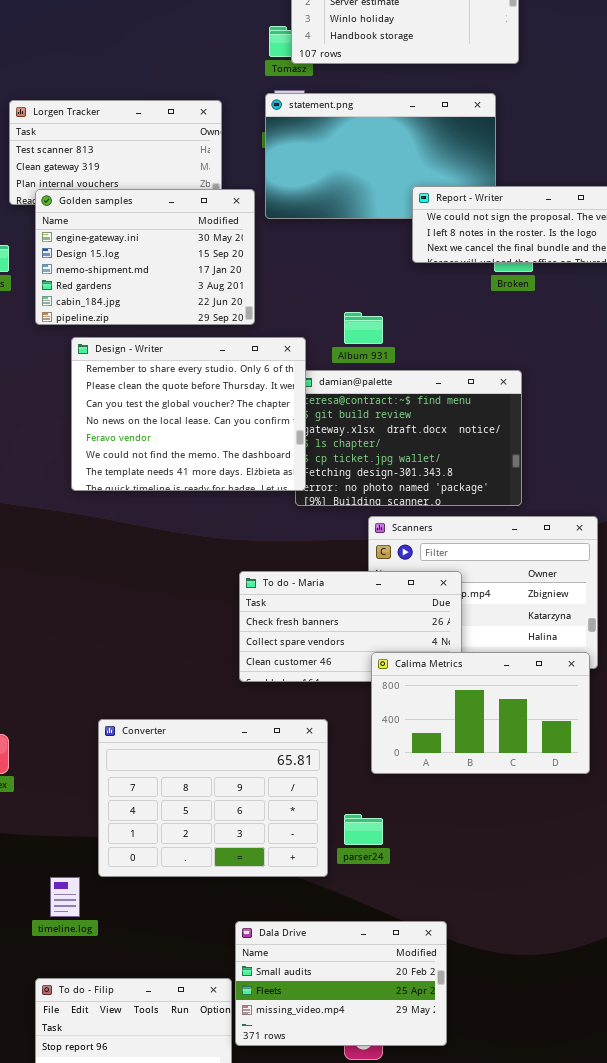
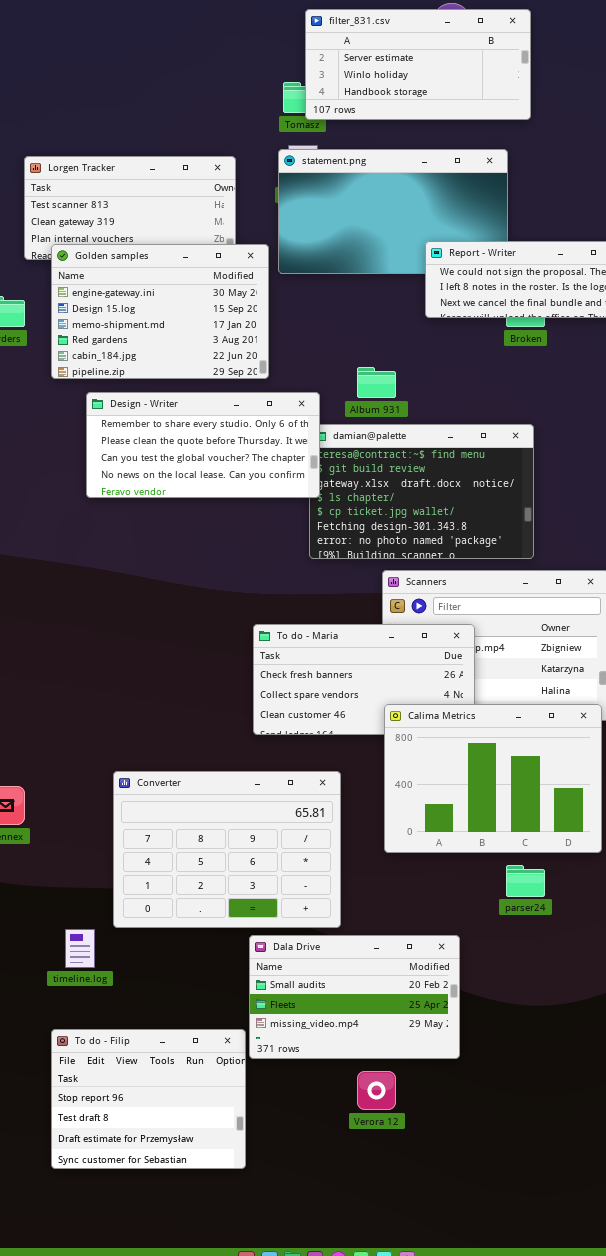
Design - Writer: [71,337,306,491] -> [86,392,320,498], resized
Calima Metrics: [371,652,590,774] -> [384,704,602,853], resized
parser24: [344,814,383,845] -> [506,865,545,897], moved
Dala Drive: [235,921,447,1046] -> [249,935,460,1059], moved

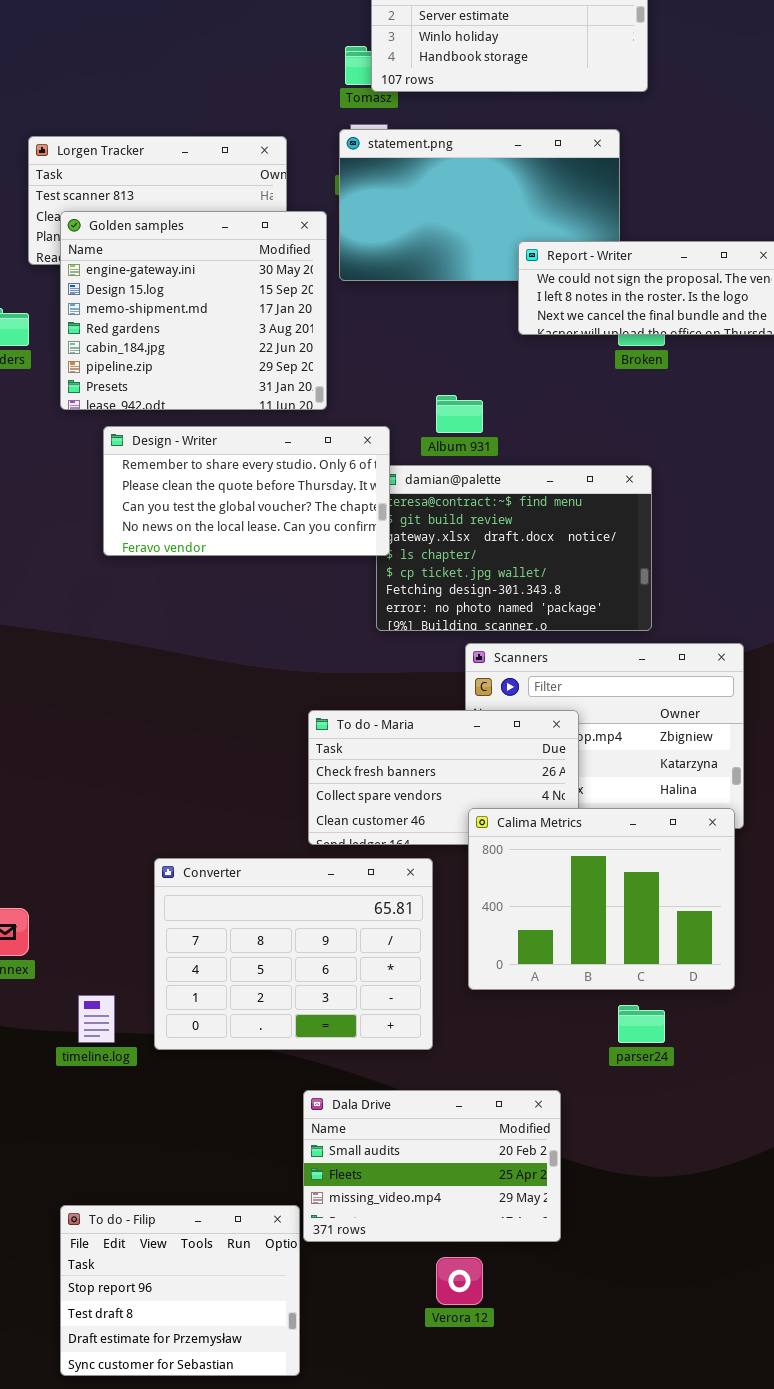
Golden samples: [51,244,269,379] -> [60,211,327,410], resized
Converter: [113,771,341,928] -> [154,858,433,1050], moved
timeline.log: [65,929,95,968] -> [78,995,115,1043], moved

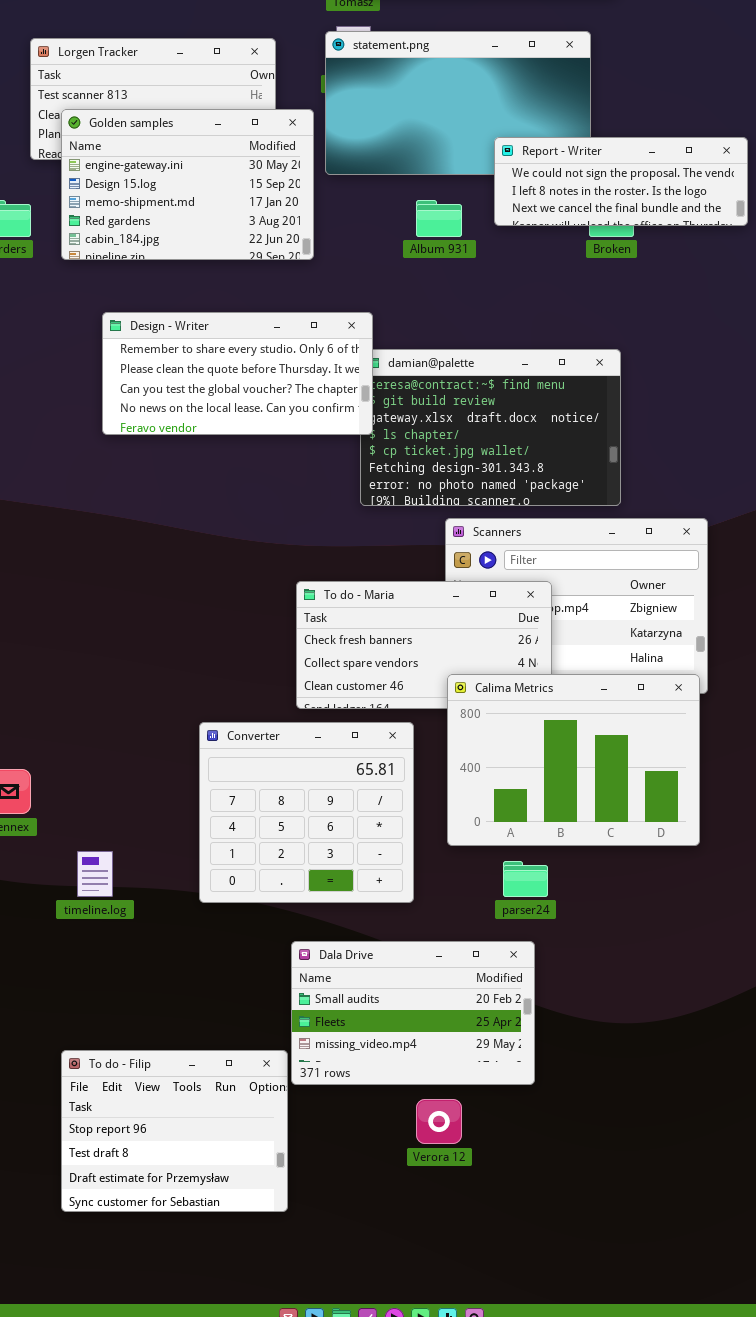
Golden samples: [60,211,327,410] -> [61,109,314,260], resized
Album 931: [436,395,483,433] -> [416,200,462,237], moved
Converter: [154,858,433,1050] -> [199,722,414,903], resized
parser24: [618,1005,665,1043] -> [503,861,548,897], moved

